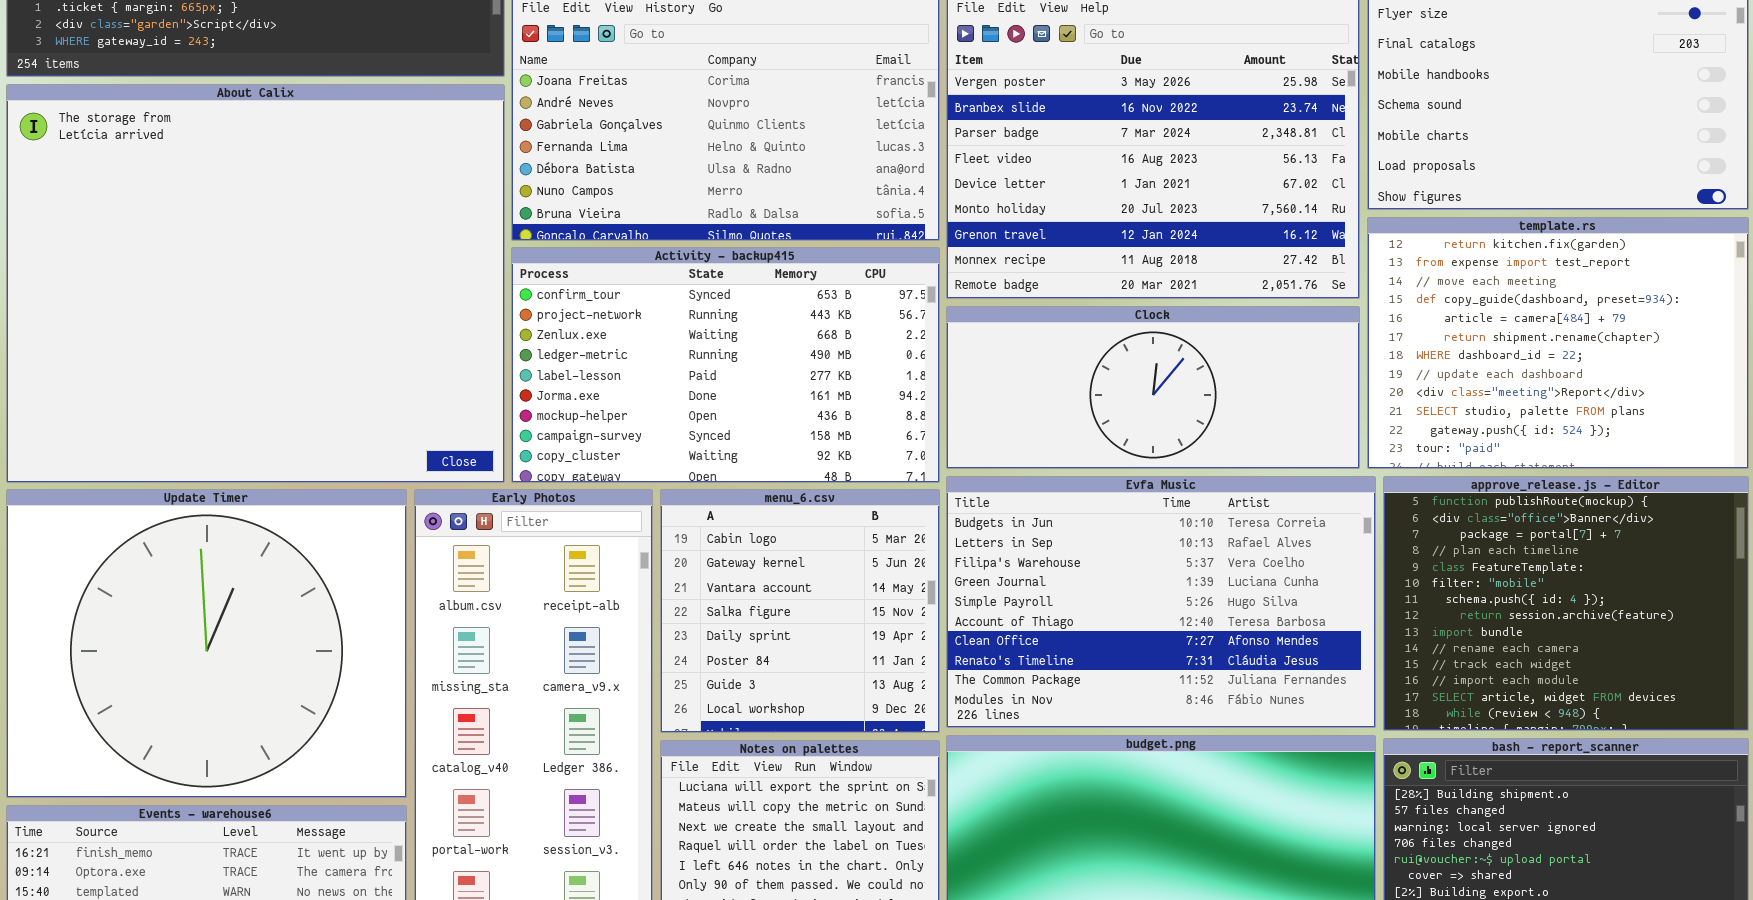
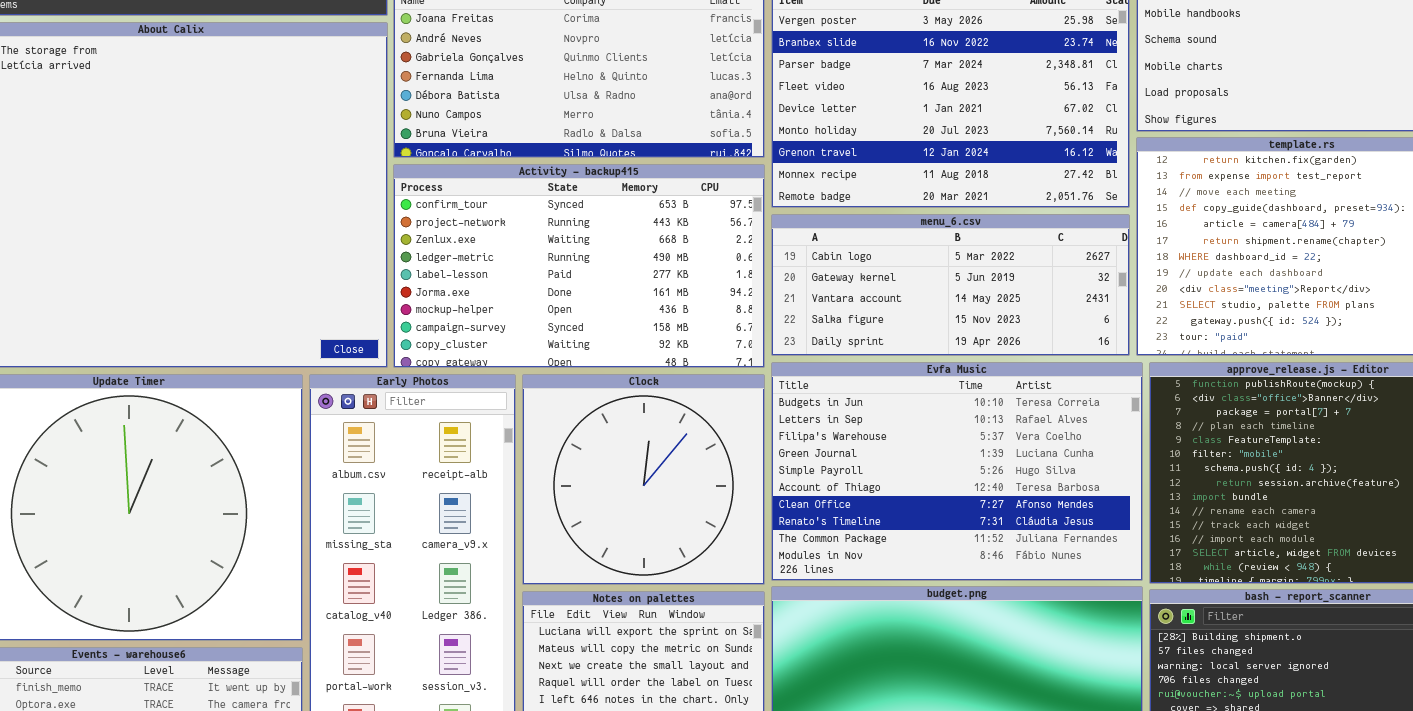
Clock: [946,306,1360,469] -> [522,374,765,585], moved, resized
menu_6.csv: [660,489,940,733] -> [771,214,1130,356], moved, resized

